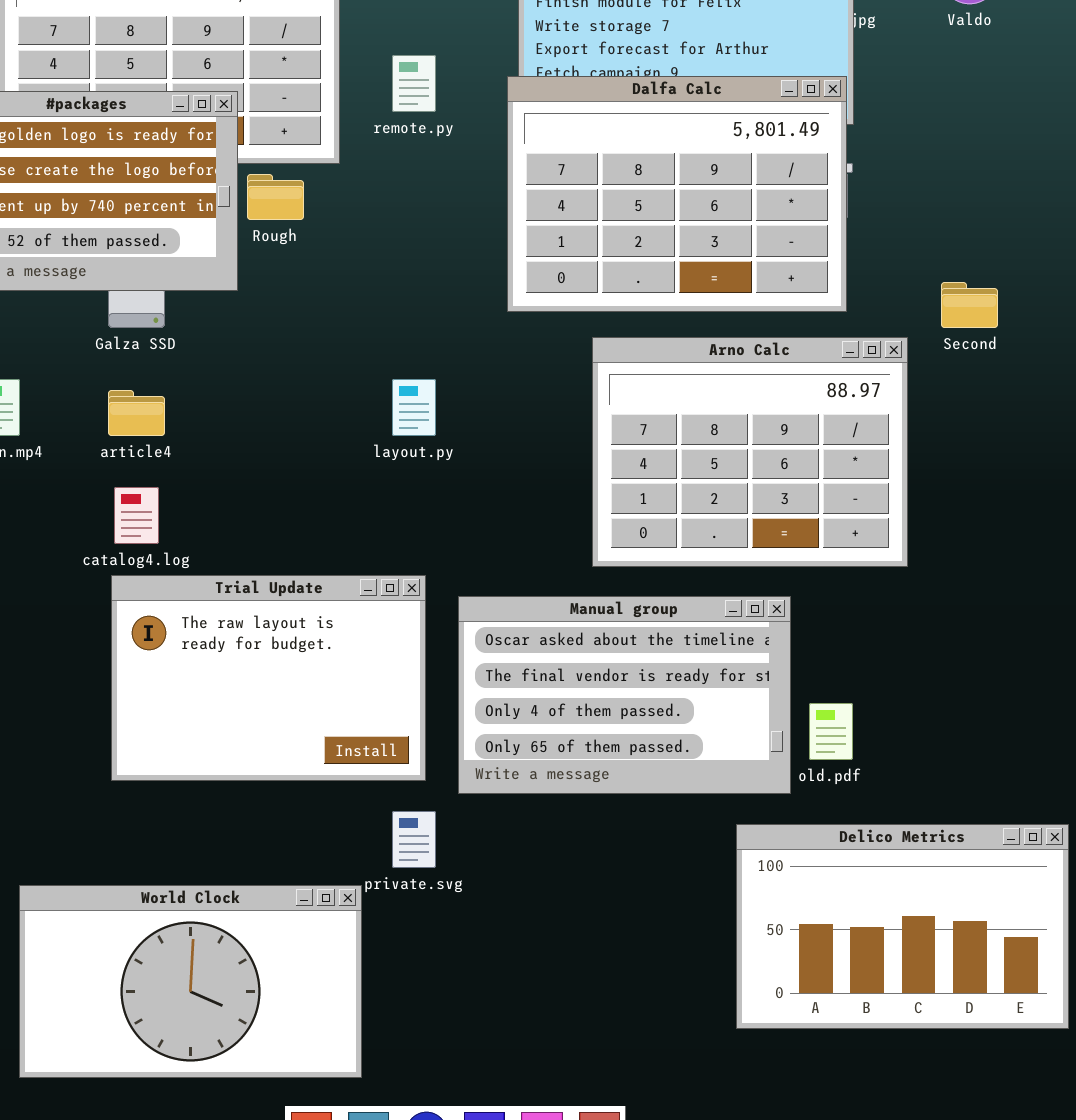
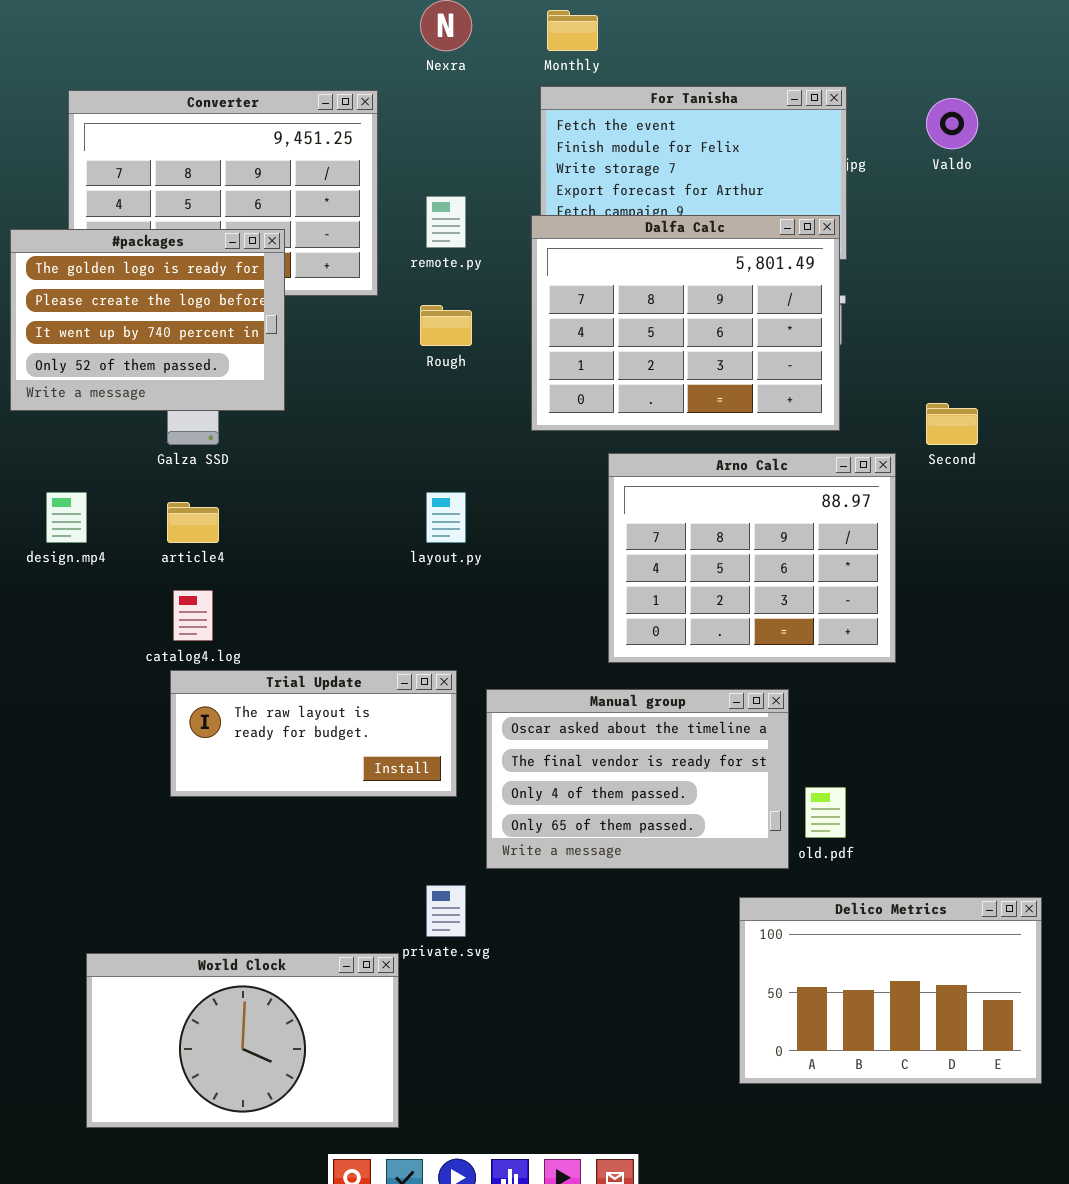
Rough: [247,174,304,220] -> [420,305,472,346], moved
Trial Update: [111,575,426,781] -> [170,670,457,797], resized

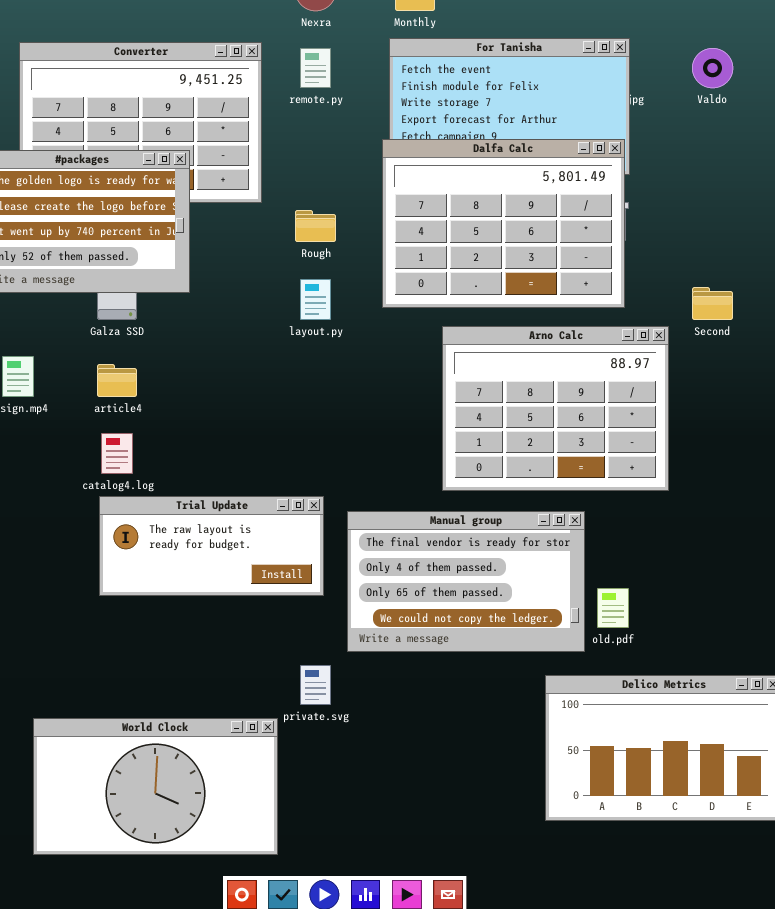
remote.py: [426,196,466,248] -> [300,48,331,88], moved
layout.py: [426,492,466,543] -> [300,279,331,320], moved
Manual group: [486,689,789,869] -> [347,511,585,652], scrolled down 1 row

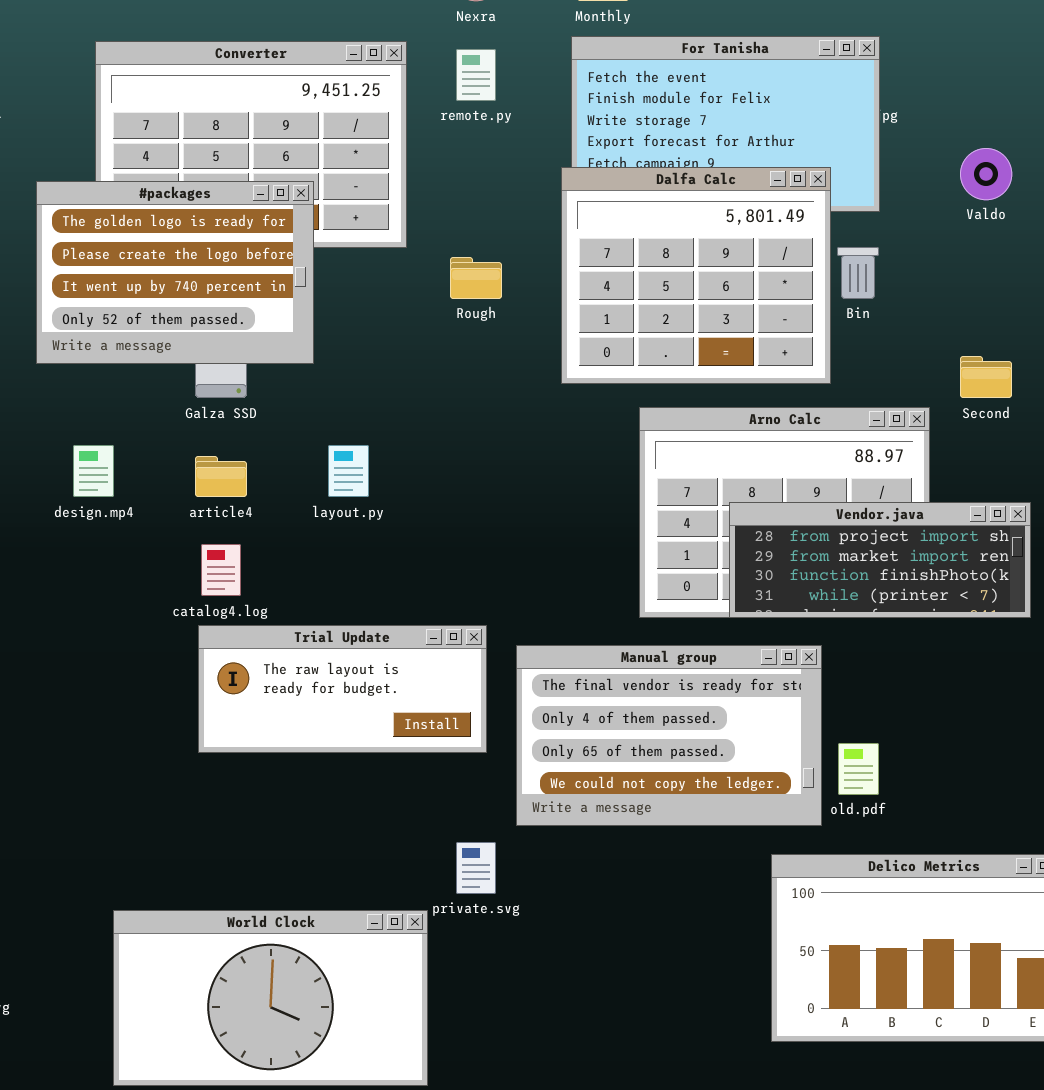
Valdo: [692,48,733,88] -> [960,148,1012,200], moved
Dalfa Calc: [382,139,625,308] -> [561,167,831,384], resized
layout.py: [300,279,331,320] -> [328,445,369,497], moved
Vendor.java: none -> [729,502,1031,618], opened

